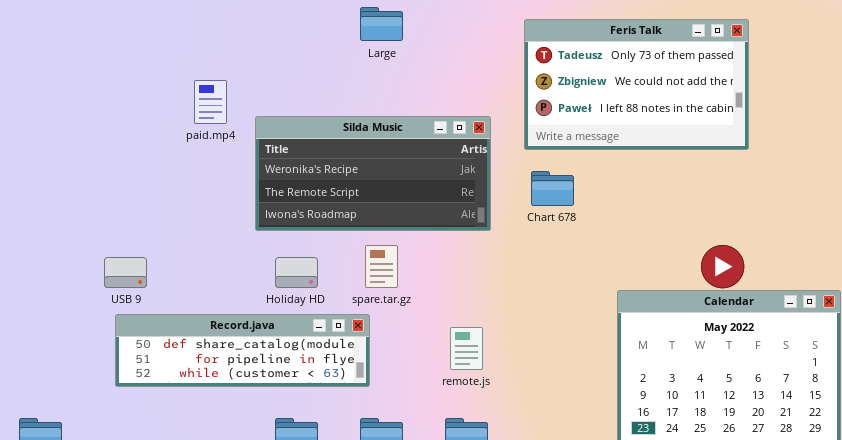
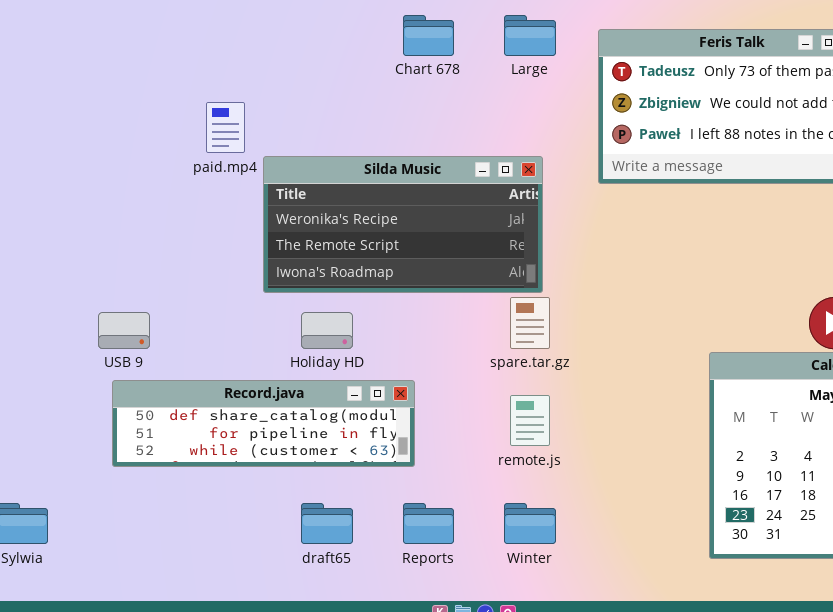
Large: [360,7,403,41] -> [504,15,556,56], moved
Silda Music: [255,116,491,231] -> [263,156,543,293], moved
Chart 678: [531,171,574,206] -> [403,15,454,56], moved
spare.tar.gz: [365,245,398,288] -> [510,297,550,349], moved

